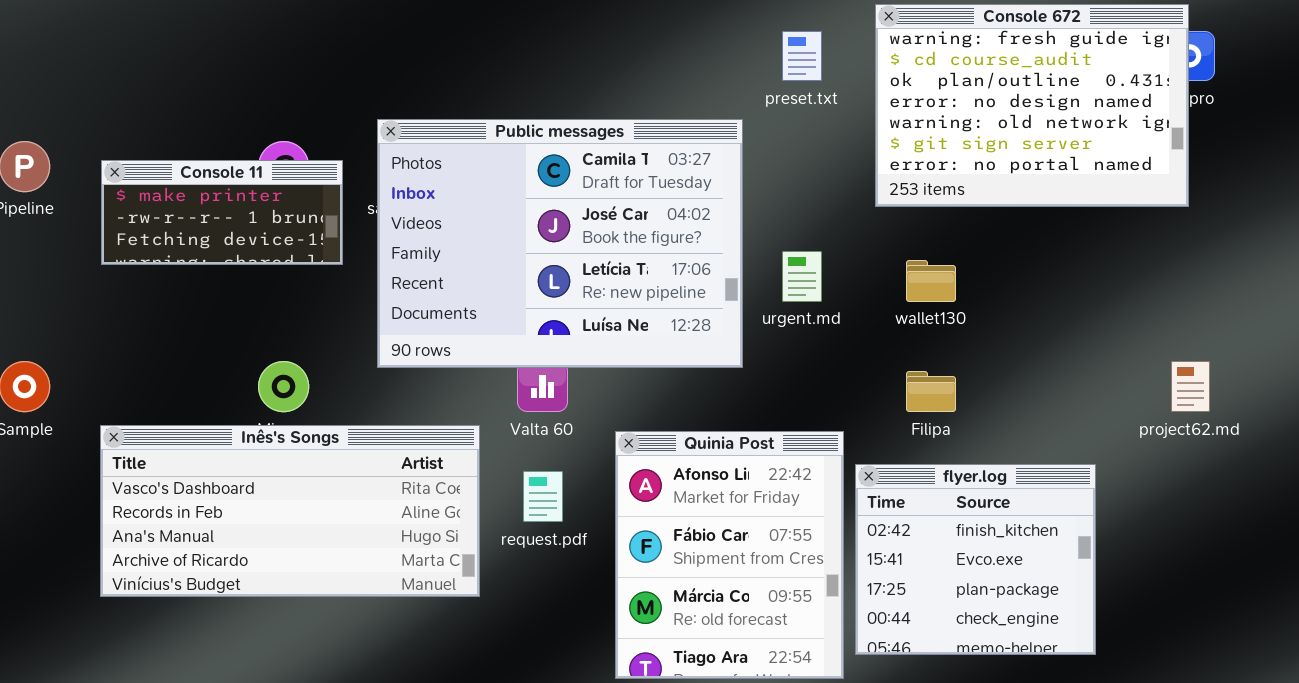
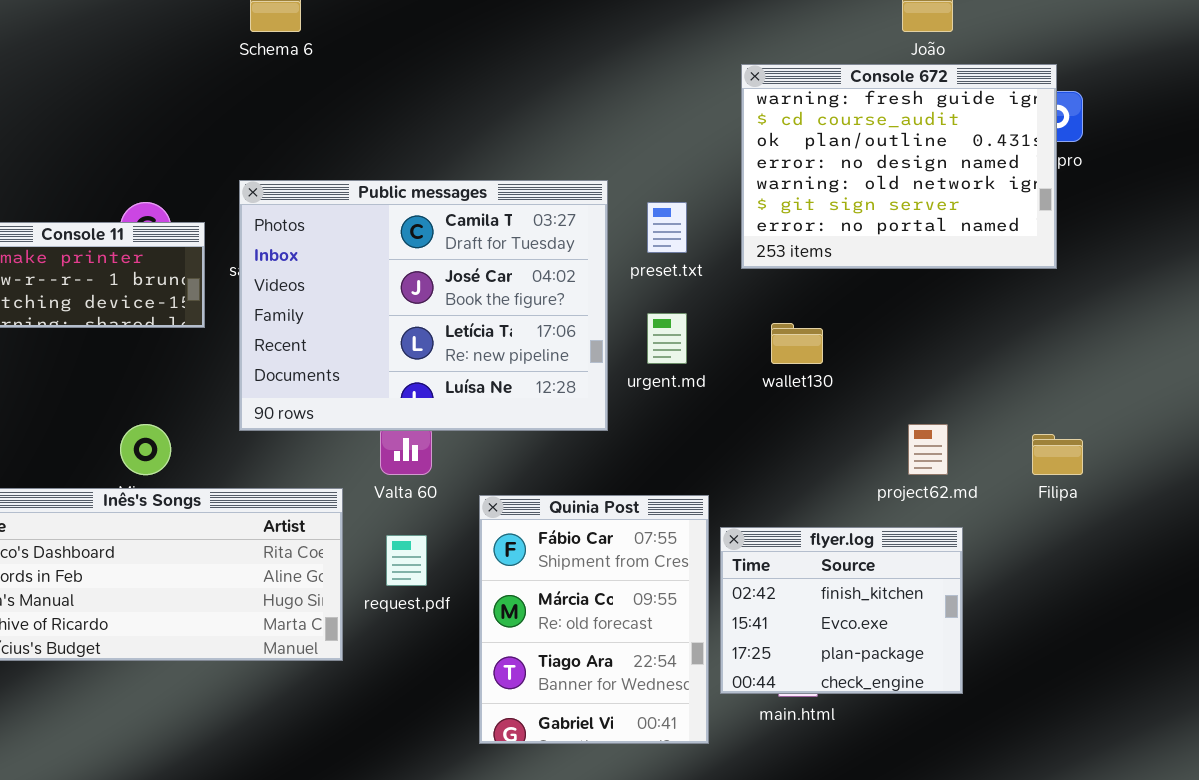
preset.txt: [782,31,822,81] -> [647,202,687,253], moved
project62.md: [1171,361,1210,412] -> [908,424,948,475], moved
Filipa: [906,371,956,412] -> [1032,434,1083,475], moved
Quinia Post: [615,431,844,679] -> [479,495,709,744], scrolled down 1 row
flyer.log: [855,464,1096,655] -> [720,527,963,694], resized

